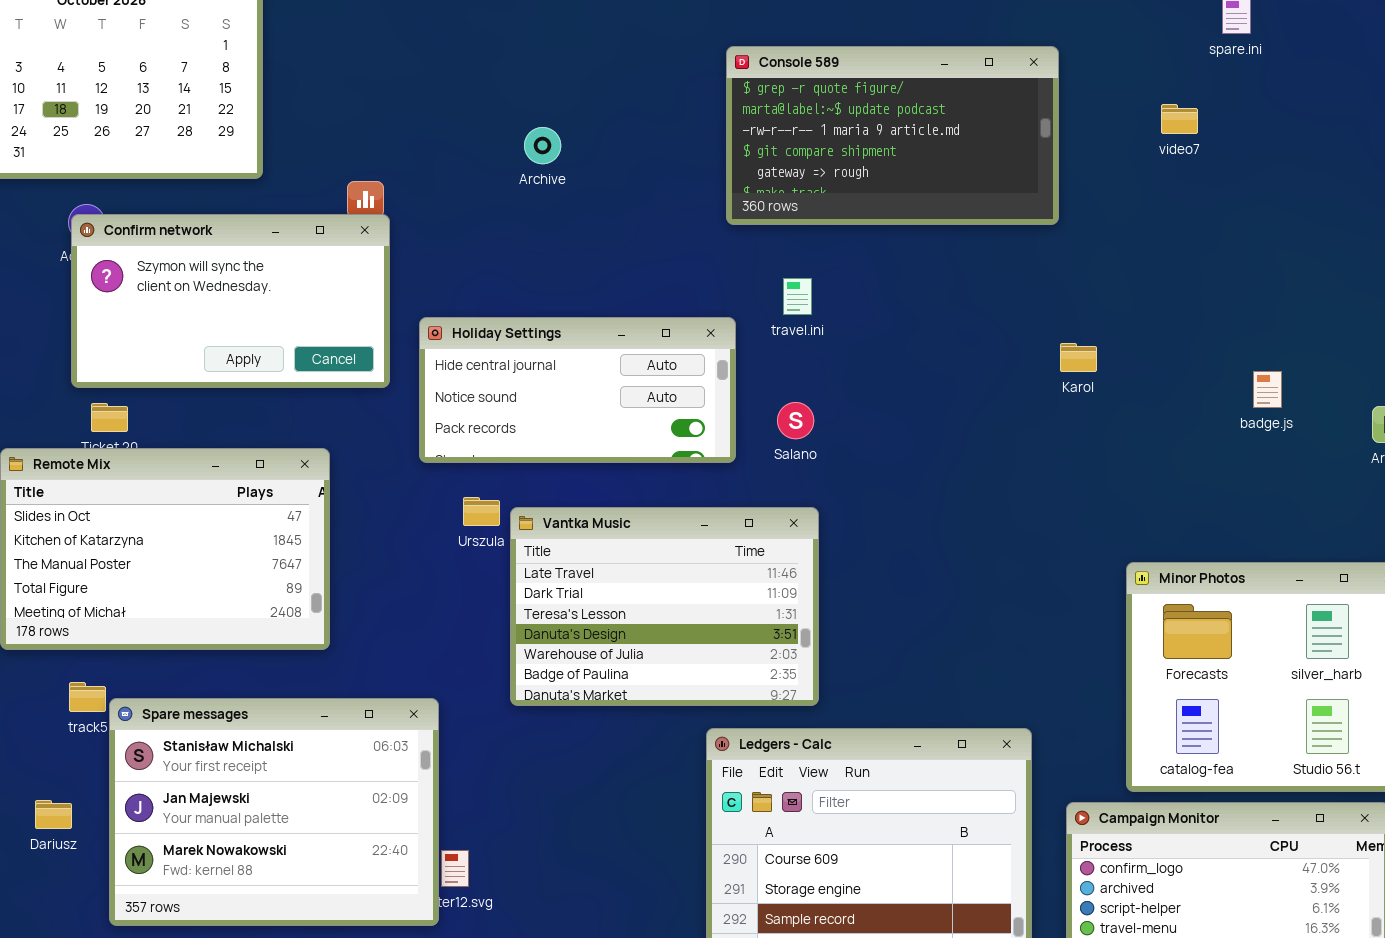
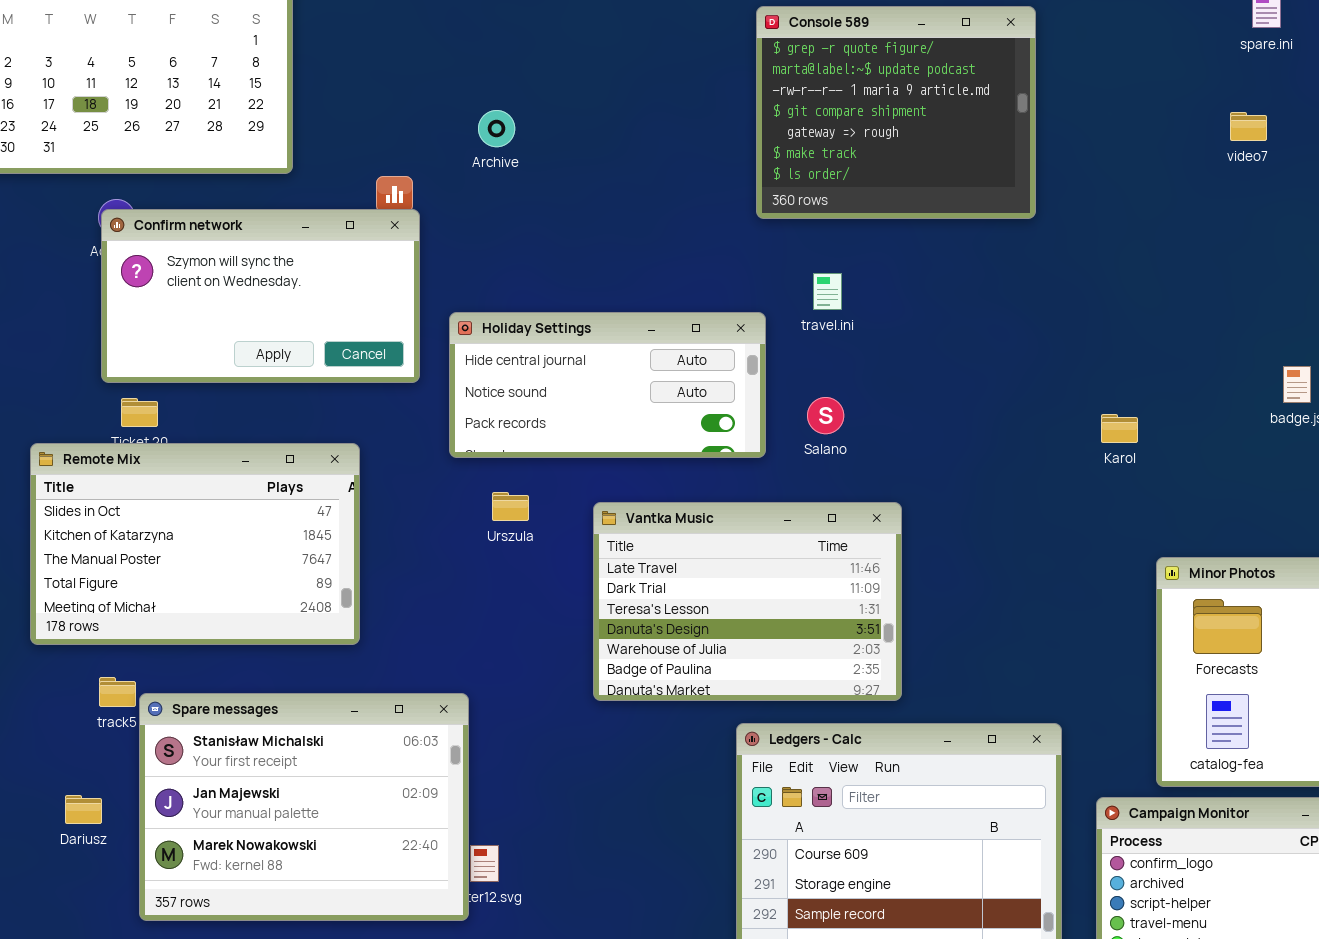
Console 589: [726,46,1059,225] -> [756,6,1036,219], resized
video7: [1161,104,1198,134] -> [1230,112,1267,141], moved
Archive: [524,127,561,164] -> [478,110,515,147], moved
Karol: [1060,343,1097,372] -> [1101,414,1138,443], moved
Vantka Music: [510,507,819,706] -> [593,502,902,701], moved

